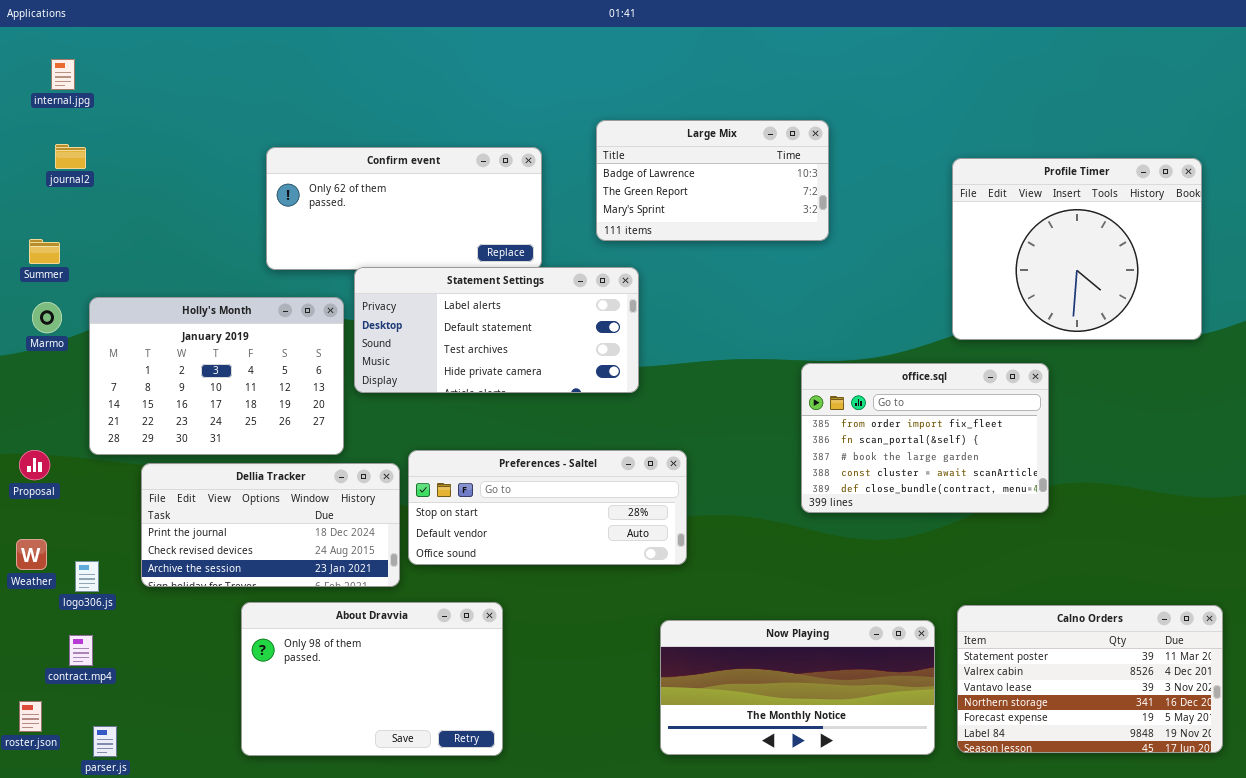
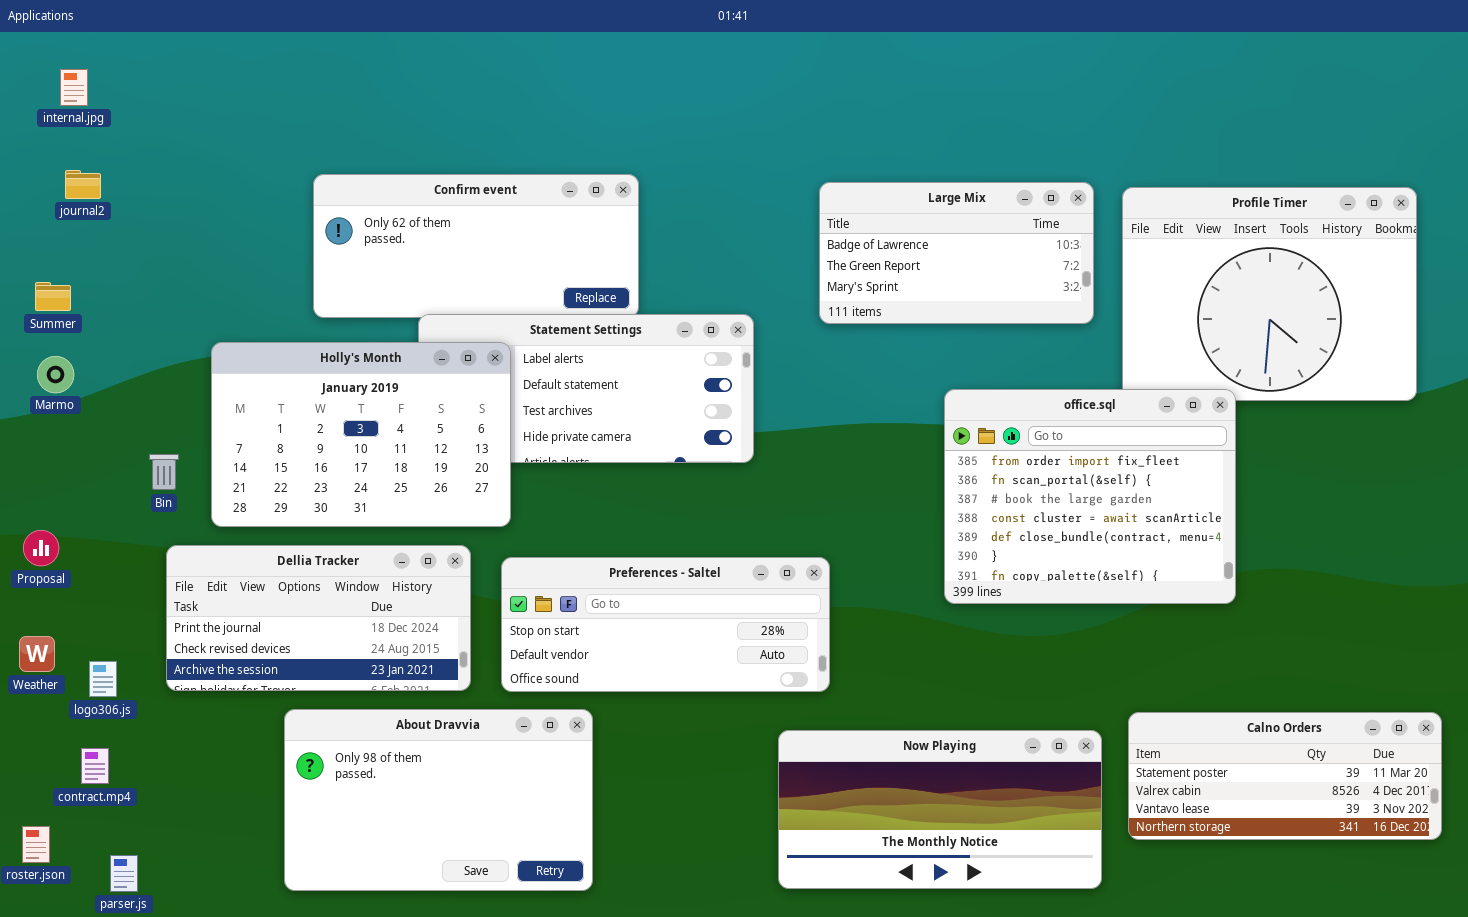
Large Mix: [596,120,829,241] -> [819,182,1094,324], moved
Holly's Month: [89,297,344,455] -> [211,342,511,527], moved
office.sql: [801,363,1049,513] -> [944,389,1236,604], resized
Preferences - Saltel: [408,450,687,565] -> [501,557,830,692], moved
Calno Orders: [957,605,1223,753] -> [1128,712,1442,840], resized

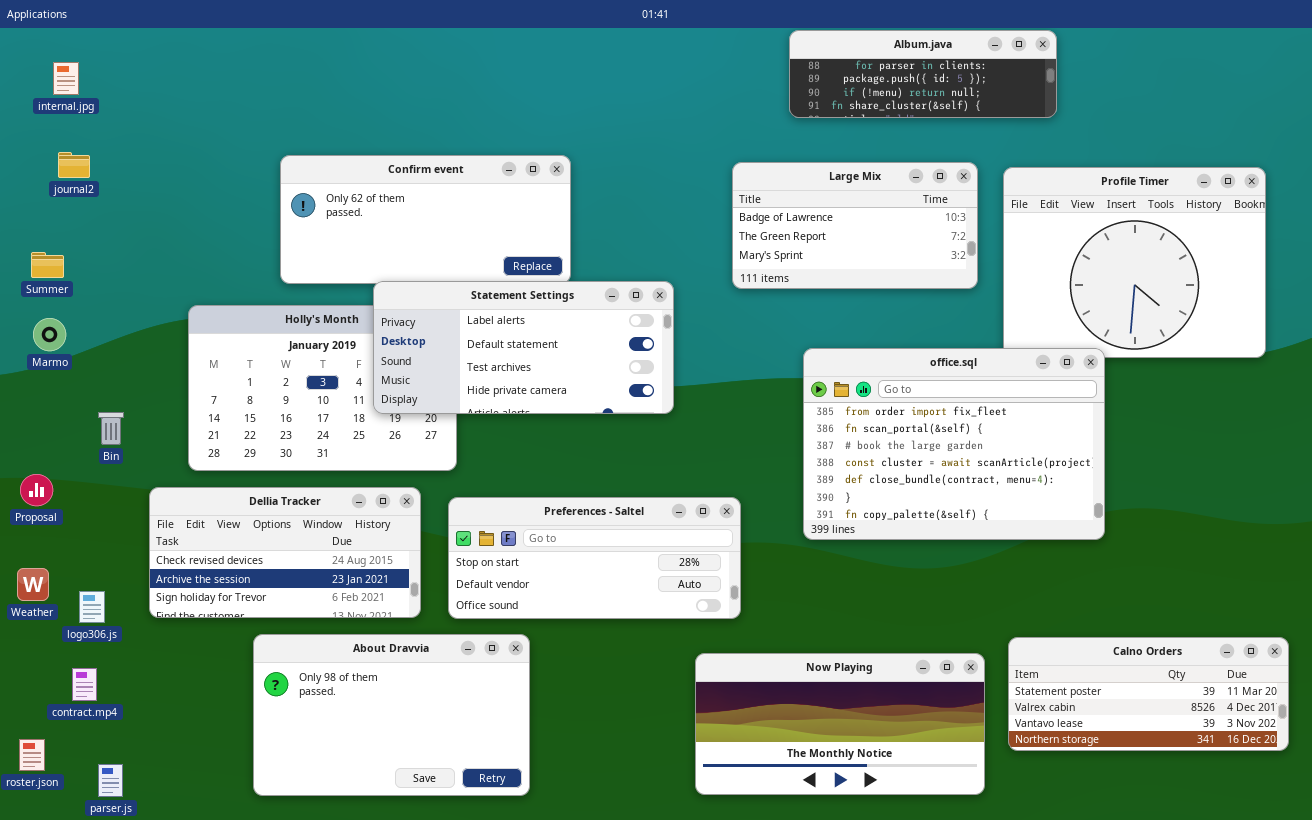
Album.java: none -> [789,30,1057,118], opened
Statement Settings: [418,314,754,463] -> [373,281,674,414], raised
office.sql: [944,389,1236,604] -> [803,348,1105,540], resized
Bin: [149,454,179,490] -> [98,412,124,445], moved
Dellia Tracker: [166,545,471,691] -> [149,487,421,618], scrolled down 1 row

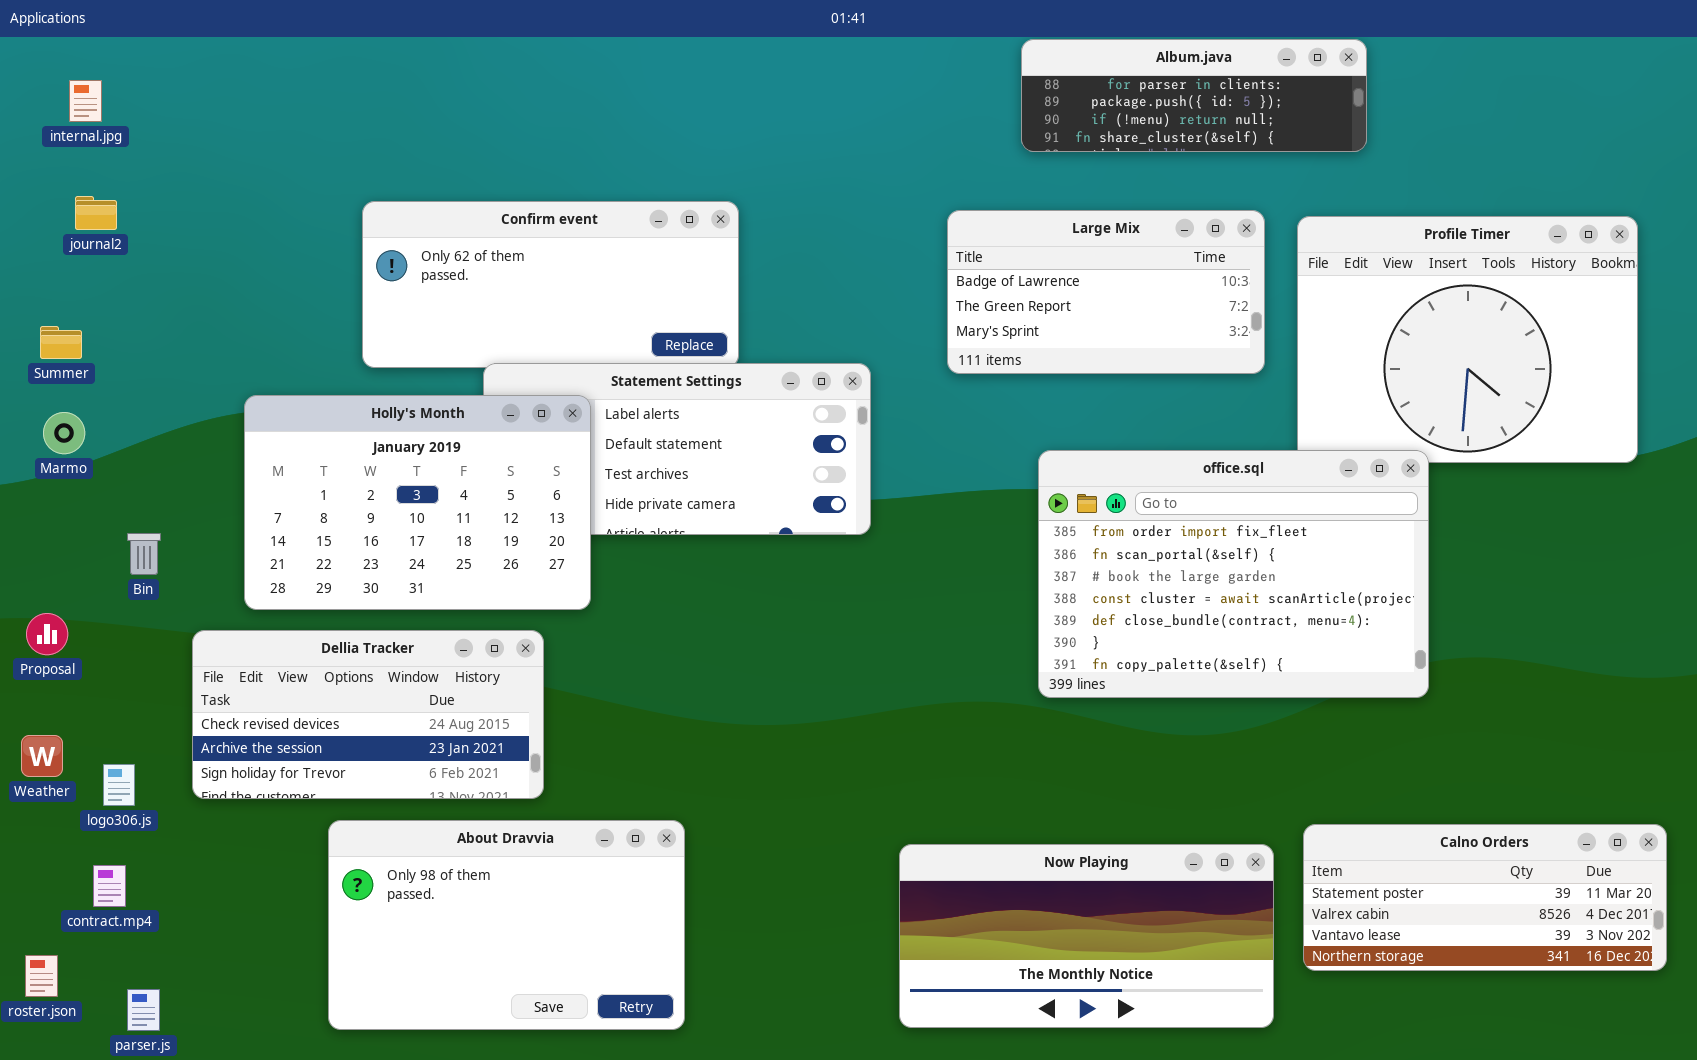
Holly's Month: [188,305,457,471] -> [244,395,591,610], raised
Preferences - Saltel: [448,497,741,619] -> none, closed

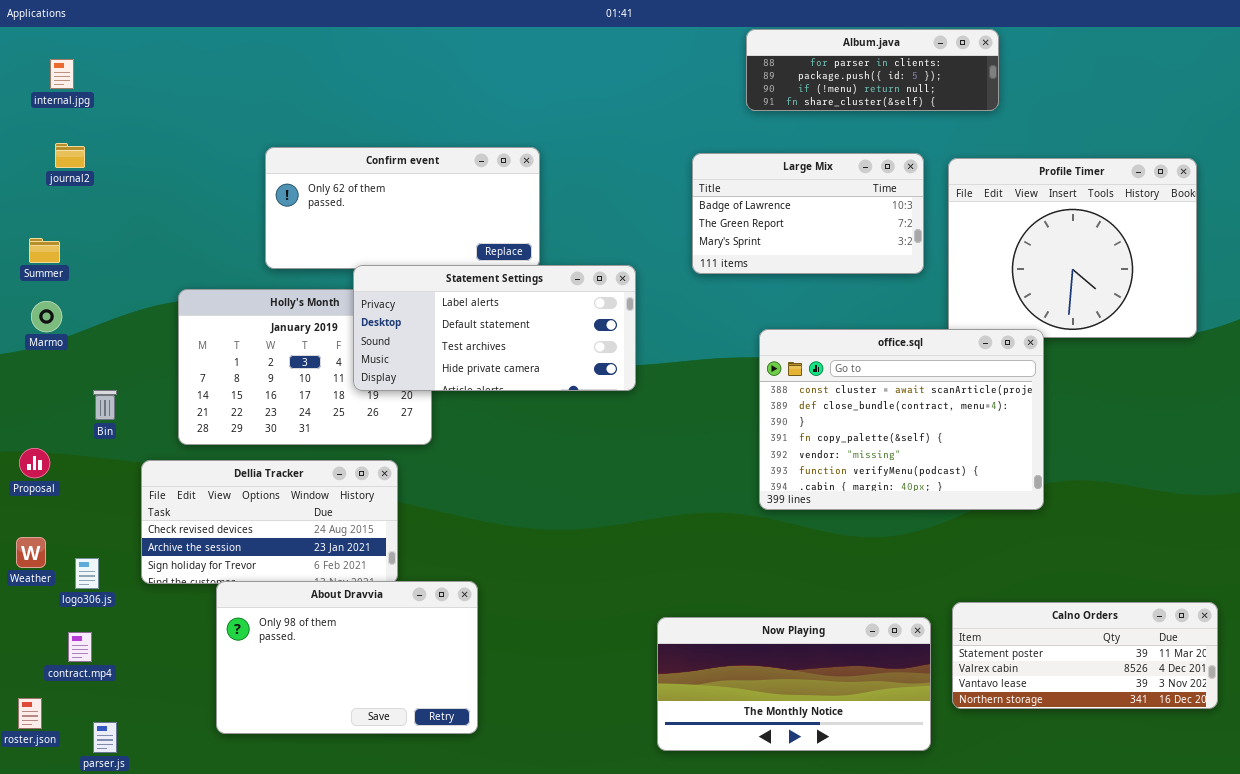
Statement Settings: [483,363,871,535] -> [353,265,636,391], raised
office.sql: [1038,450,1429,698] -> [759,329,1044,510], scrolled down 3 rows
About Dravvia: [328,820,685,1030] -> [216,581,478,734], moved

